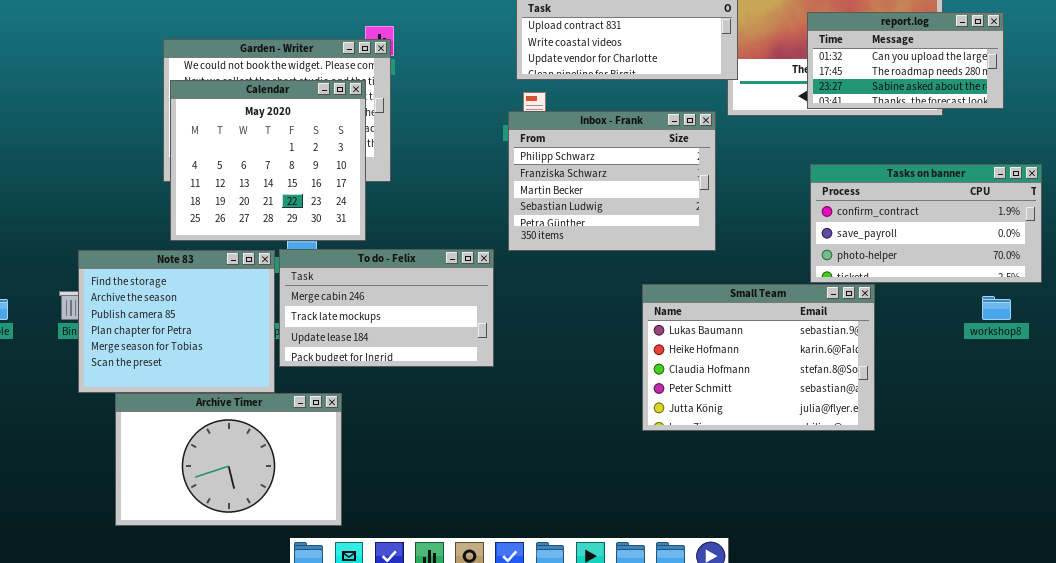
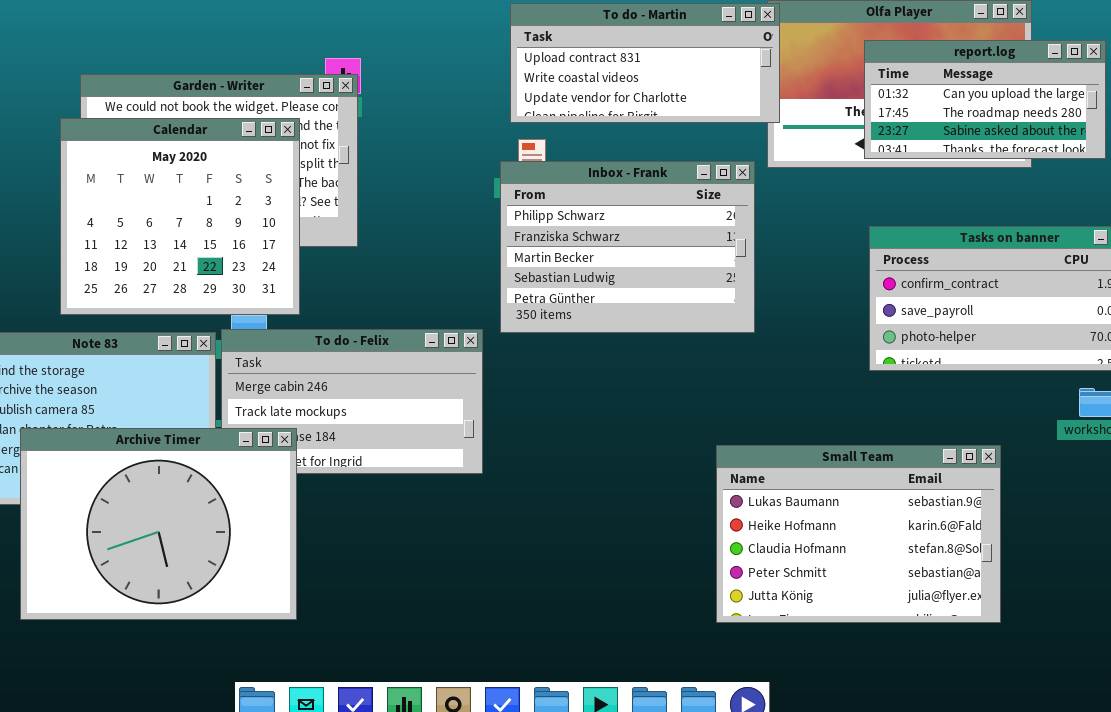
Calendar: [170,80,366,241] -> [60,118,300,315], moved
Small Team: [642,284,875,431] -> [716,445,1001,623], moved
Archive Timer: [115,393,342,526] -> [20,428,297,620], moved, resized

